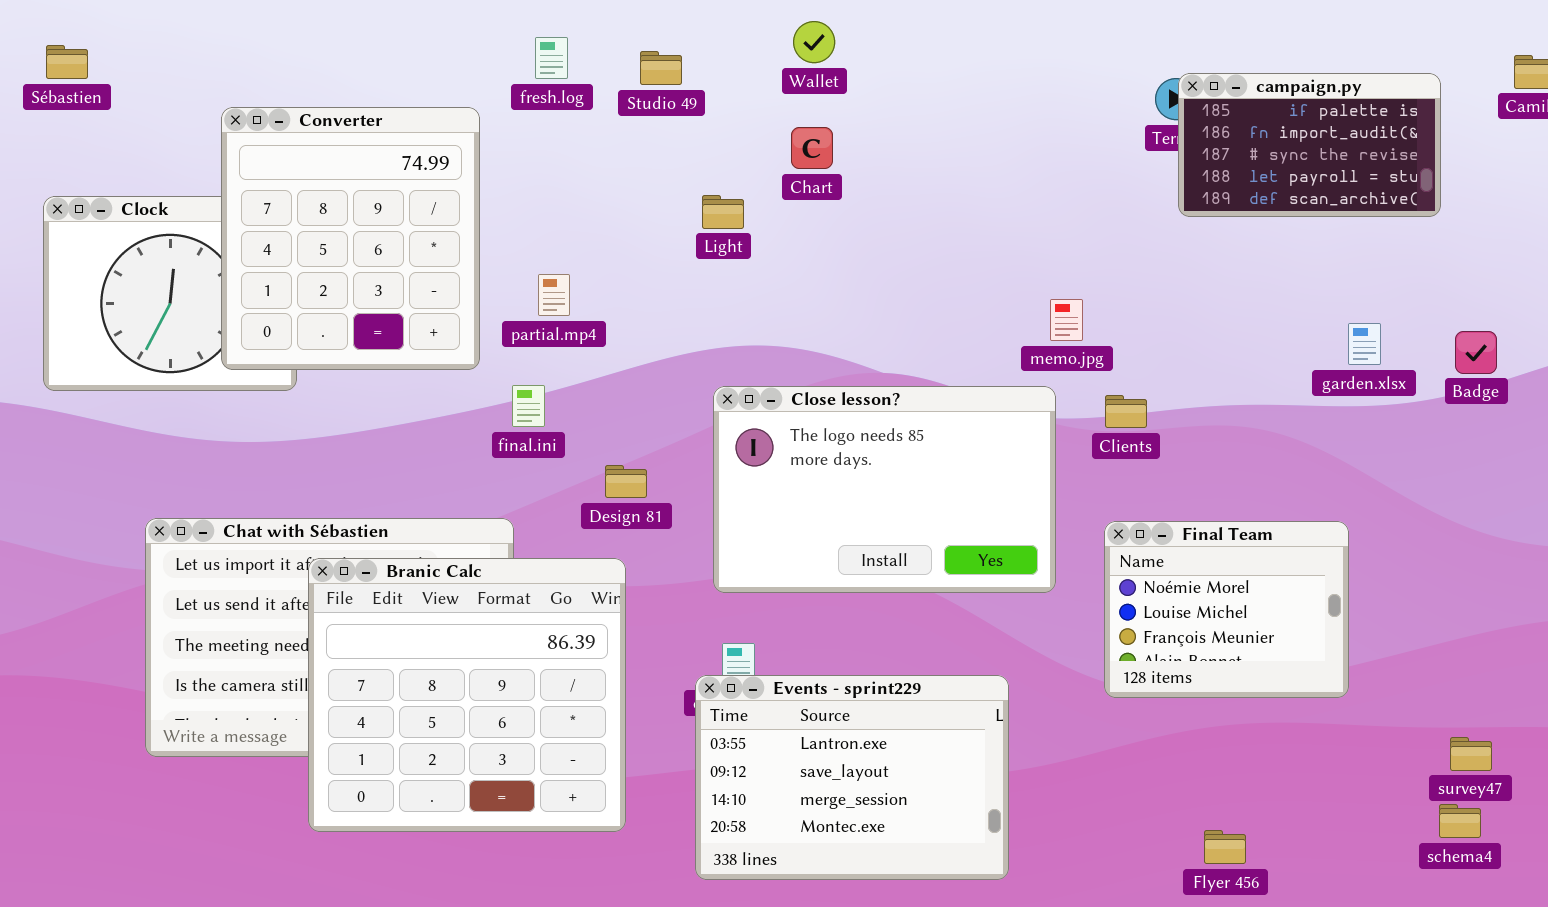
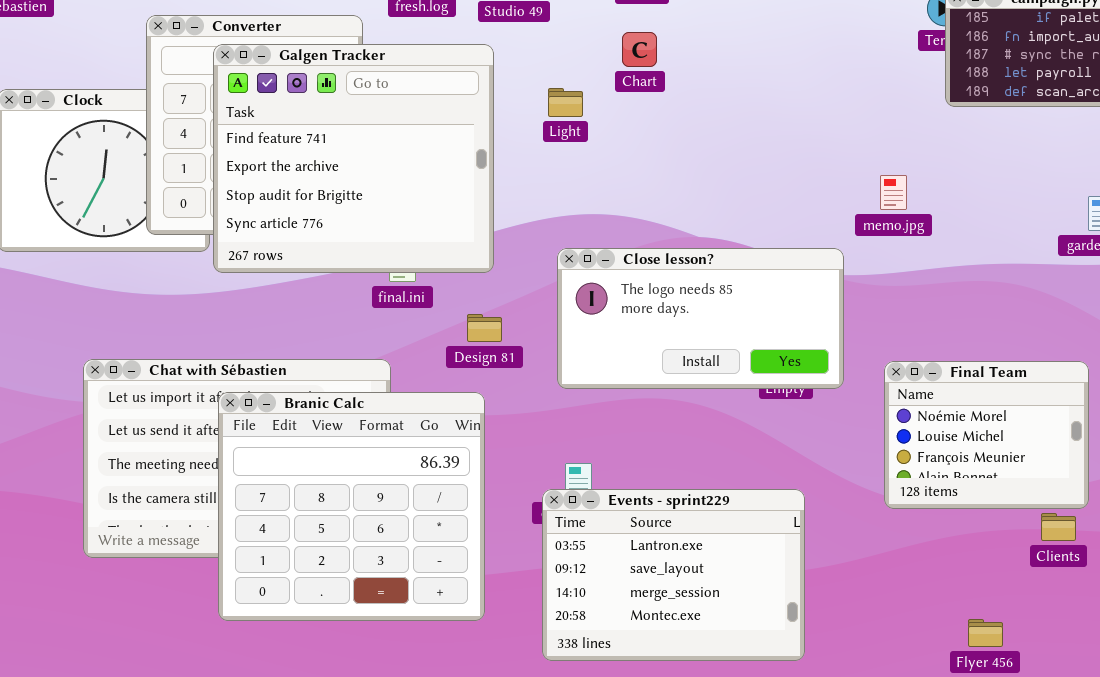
Galgen Tracker: none -> [213,44,494,273], opened
memo.jpg: [1050,299,1083,341] -> [880,175,907,210], moved
Close lesson?: [713,386,1056,593] -> [557,248,844,389], resized
Clients: [1105,395,1147,428] -> [1041,513,1076,541], moved

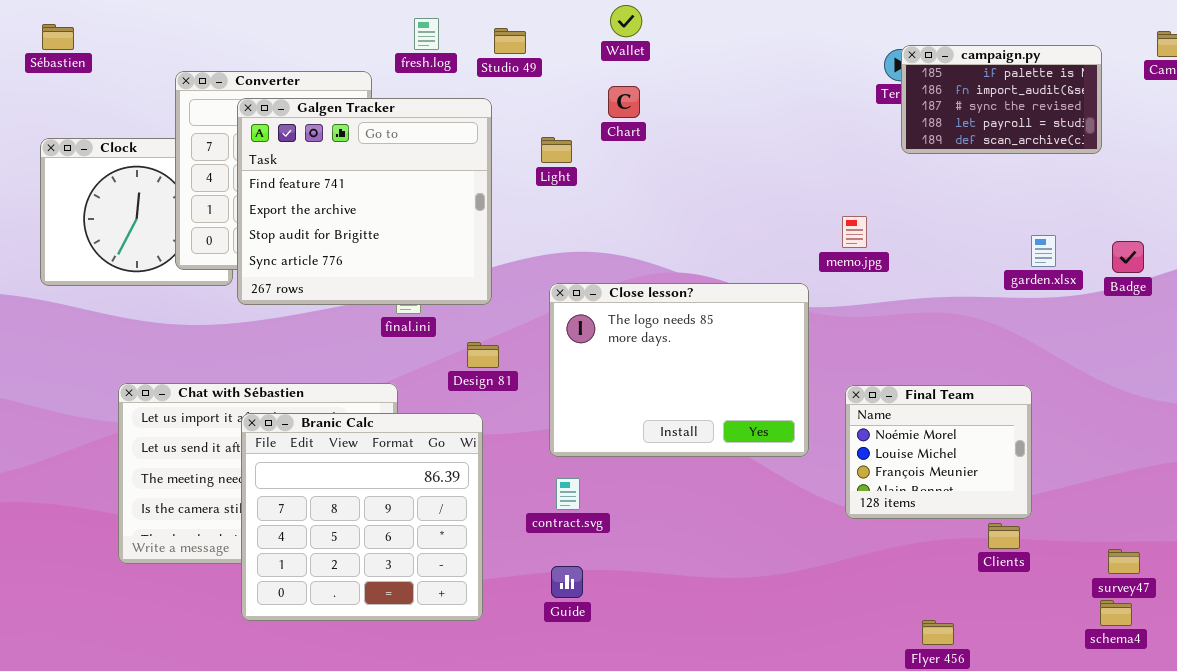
Close lesson?: [557,248,844,389] -> [549,283,809,457], resized
Events - sprint229: [542,489,805,661] -> none, closed

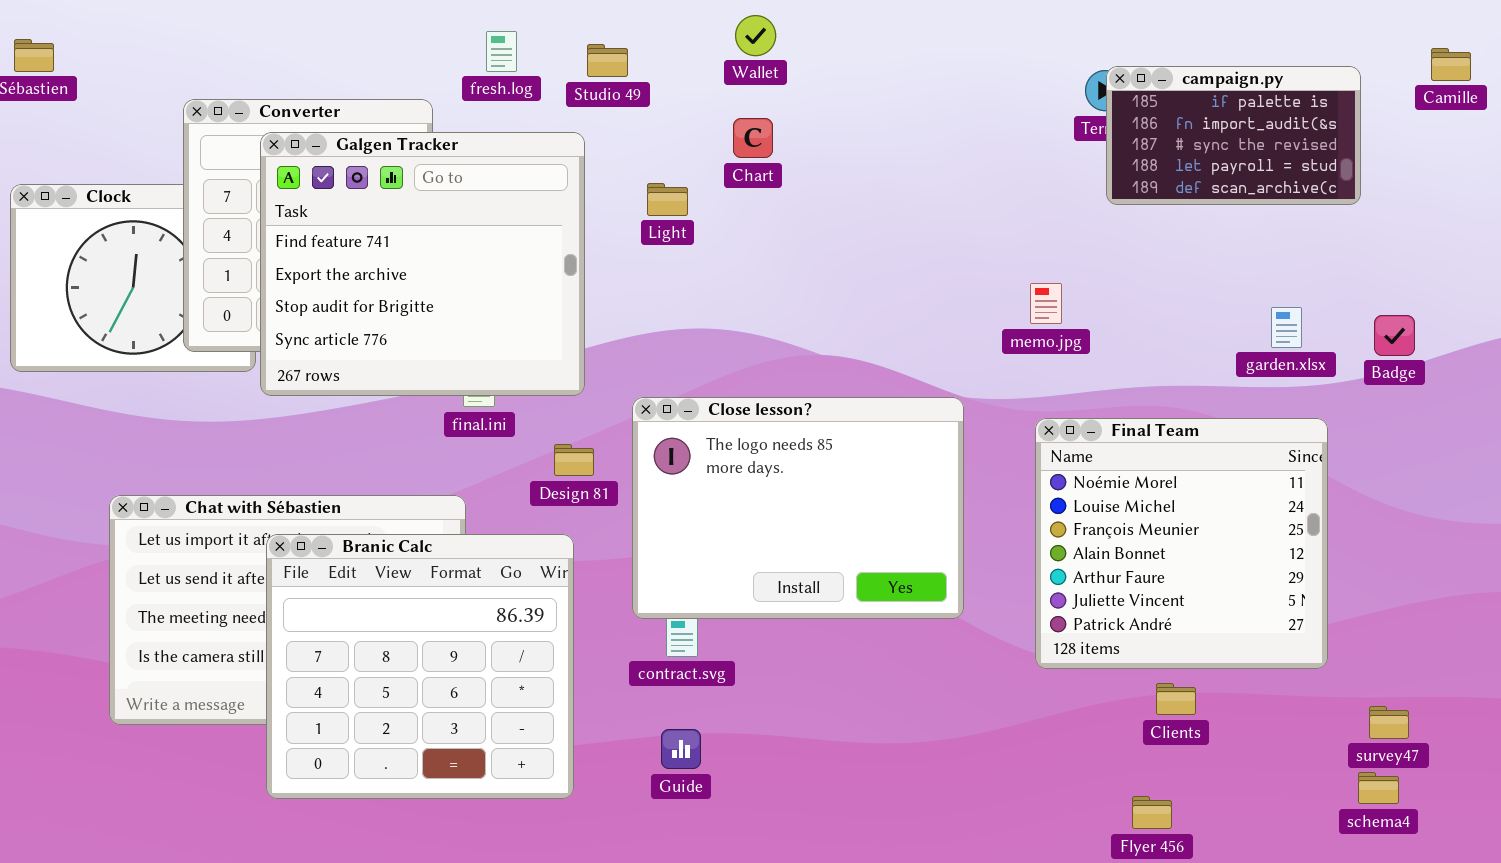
Close lesson?: [549,283,809,457] -> [632,397,964,619], moved
Final Team: [845,385,1032,519] -> [1035,418,1328,669], resized
Clients: [988,523,1020,549] -> [1156,683,1196,715], moved

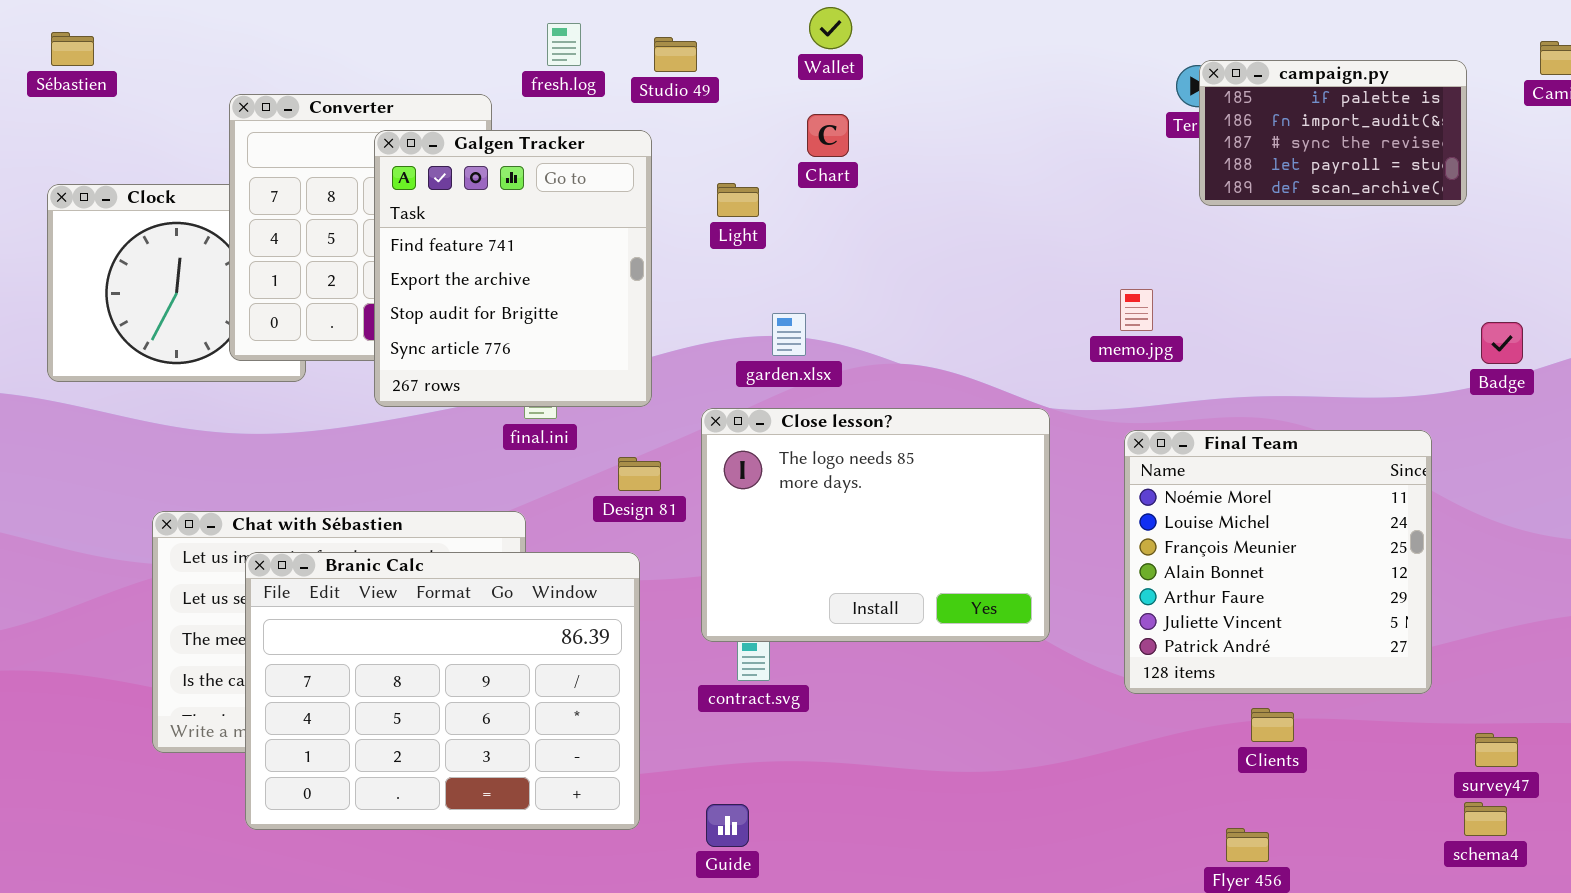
Galgen Tracker: [260,132,585,396] -> [374,130,652,407], resized
garden.xlsx: [1271,307,1302,348] -> [772,313,806,356], moved
Branic Calc: [266,534,574,799] -> [245,552,640,830], resized
Guide: [661,729,701,769] -> [706,804,749,847], moved

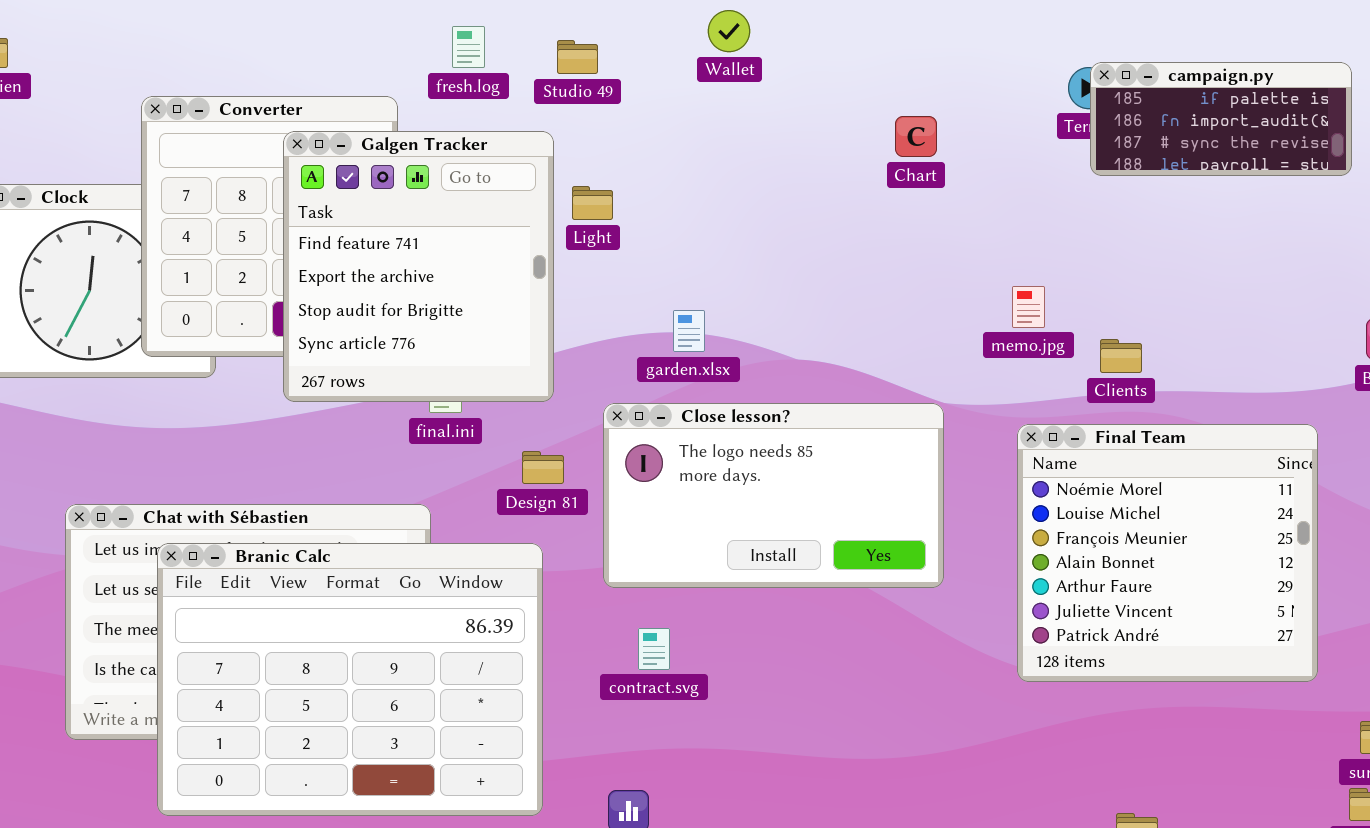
campaign.py: [1199,60,1467,206] -> [1090,62,1352,176], resized
Chart: [807,114,849,157] -> [895,116,937,157], moved
Light: [717,183,759,217] -> [572,186,613,220], moved
Close lesson?: [701,408,1050,642] -> [603,403,944,588], resized
Clients: [1251,708,1294,742] -> [1100,339,1142,373], moved

